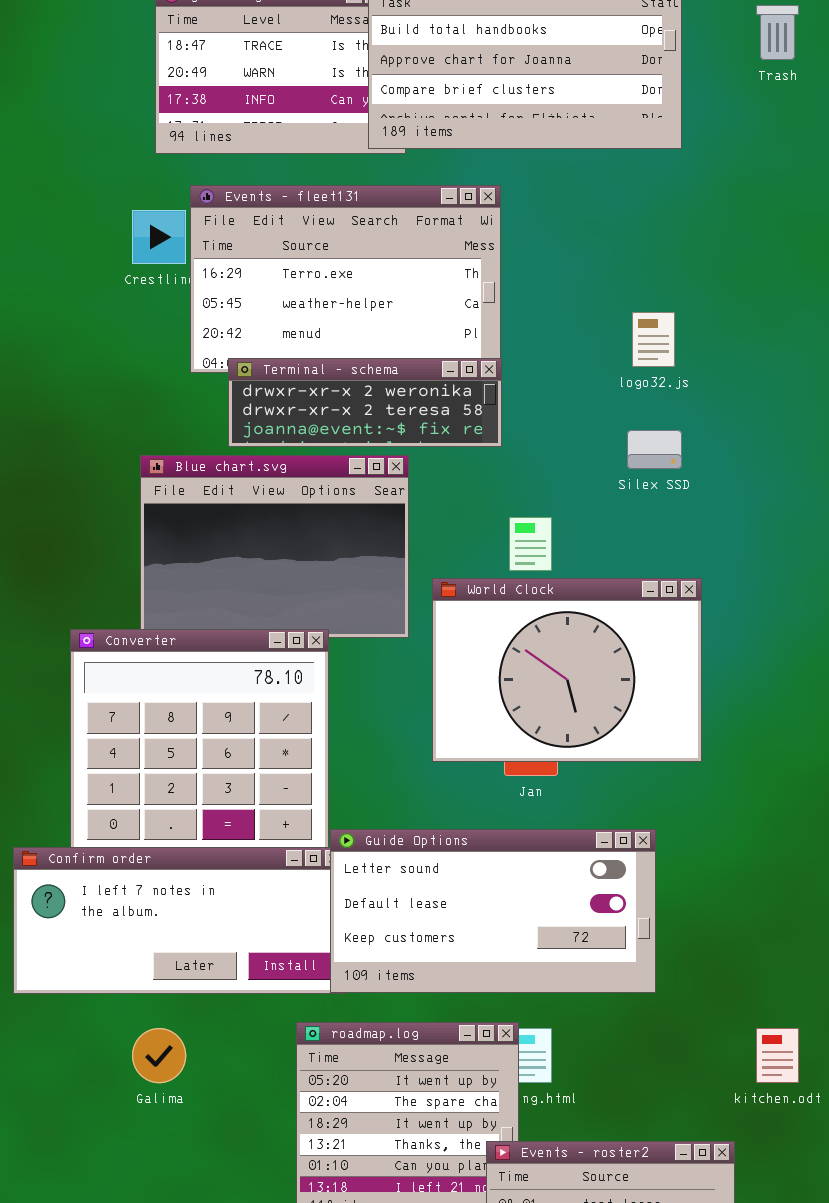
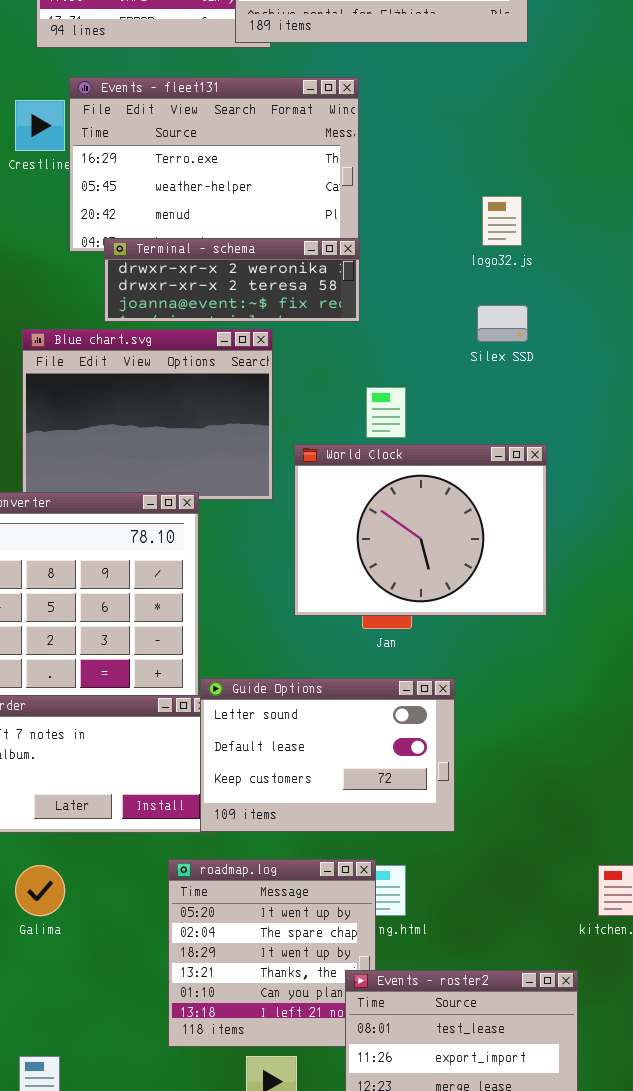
Guide Options: [330,829,656,993] -> [200,678,455,832], resized

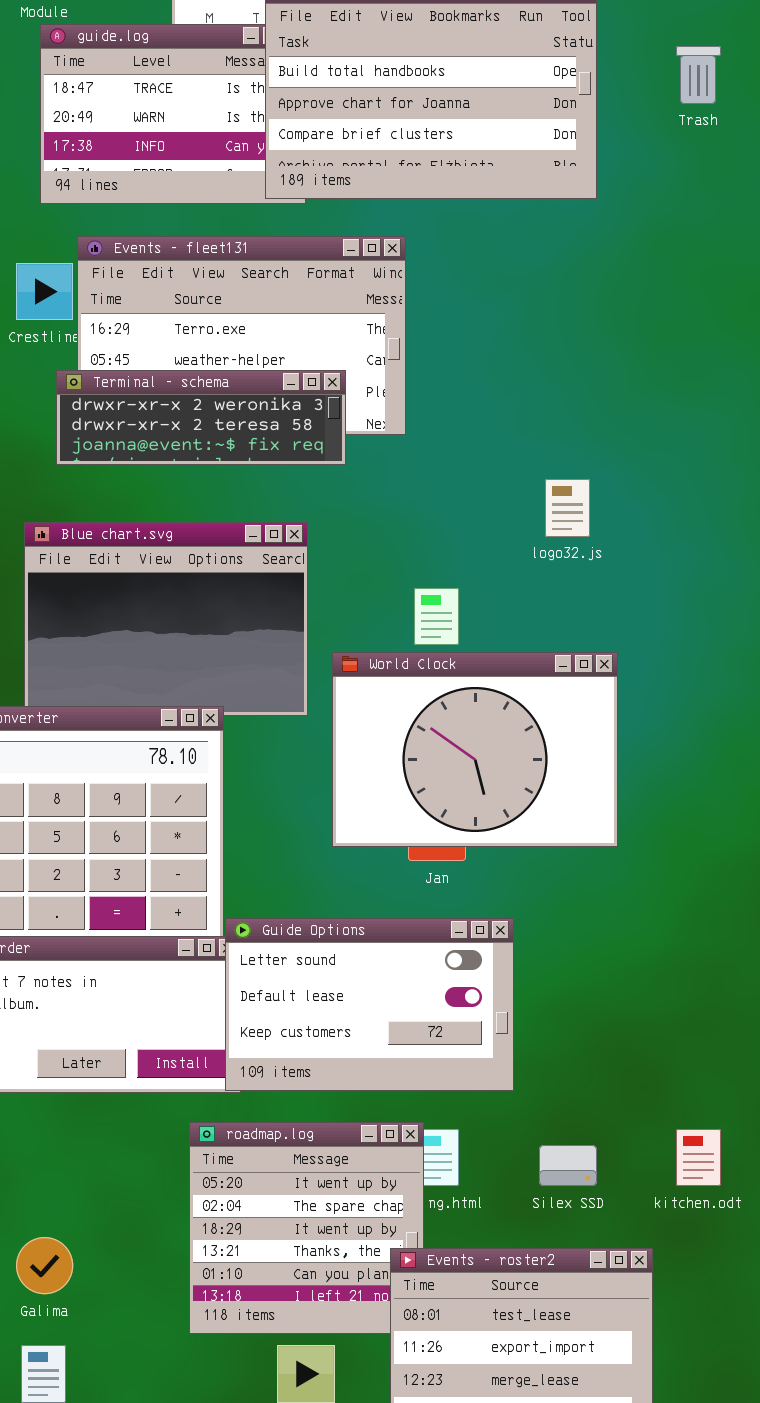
logo32.js: [482,196,522,246] -> [545,479,590,537], moved
Terminal - schema: [104,238,360,322] -> [56,370,346,465], moved
Silex SSD: [477,305,528,342] -> [539,1145,597,1186], moved
Galima: [15,865,65,916] -> [16,1237,73,1294], moved

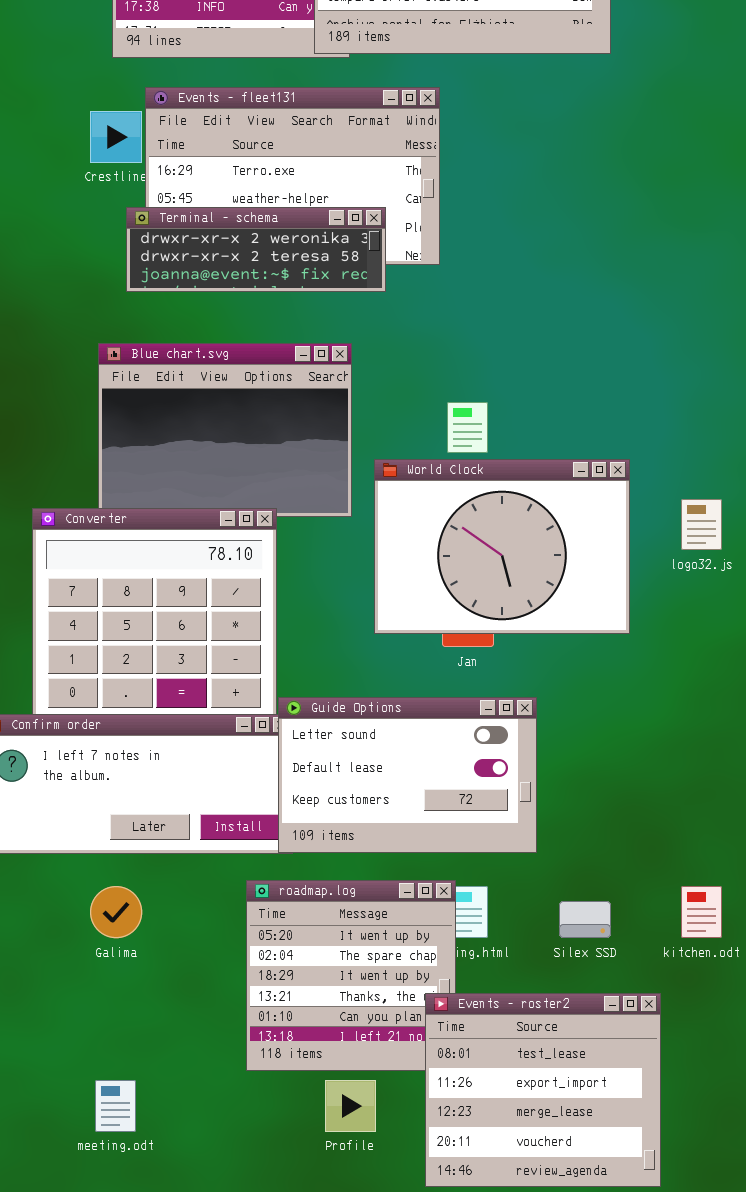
logo32.js: [545,479,590,537] -> [681,499,722,550], moved
Galima: [16,1237,73,1294] -> [90,886,142,938], moved

